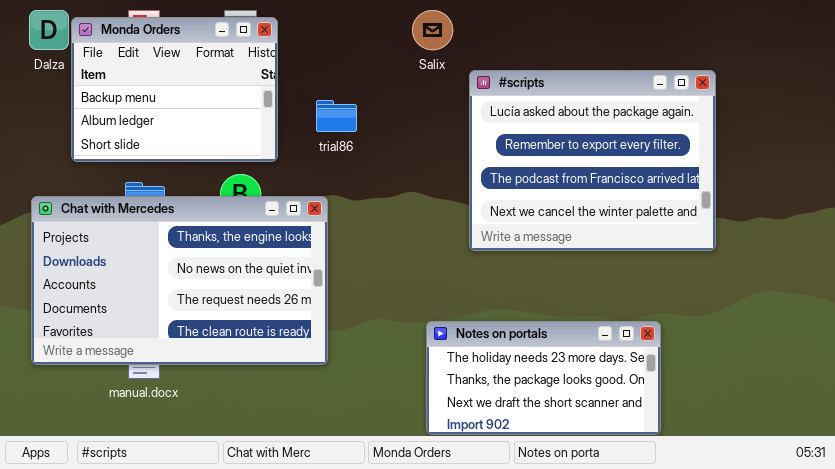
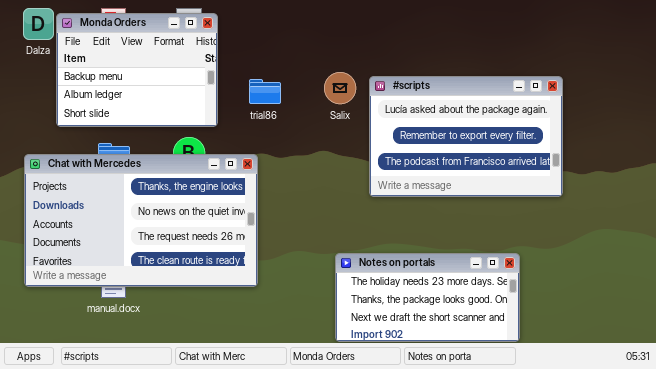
Salix: [412,10,453,50] -> [324,72,356,104], moved
#scripts: [469,70,716,251] -> [369,76,563,197], resized

